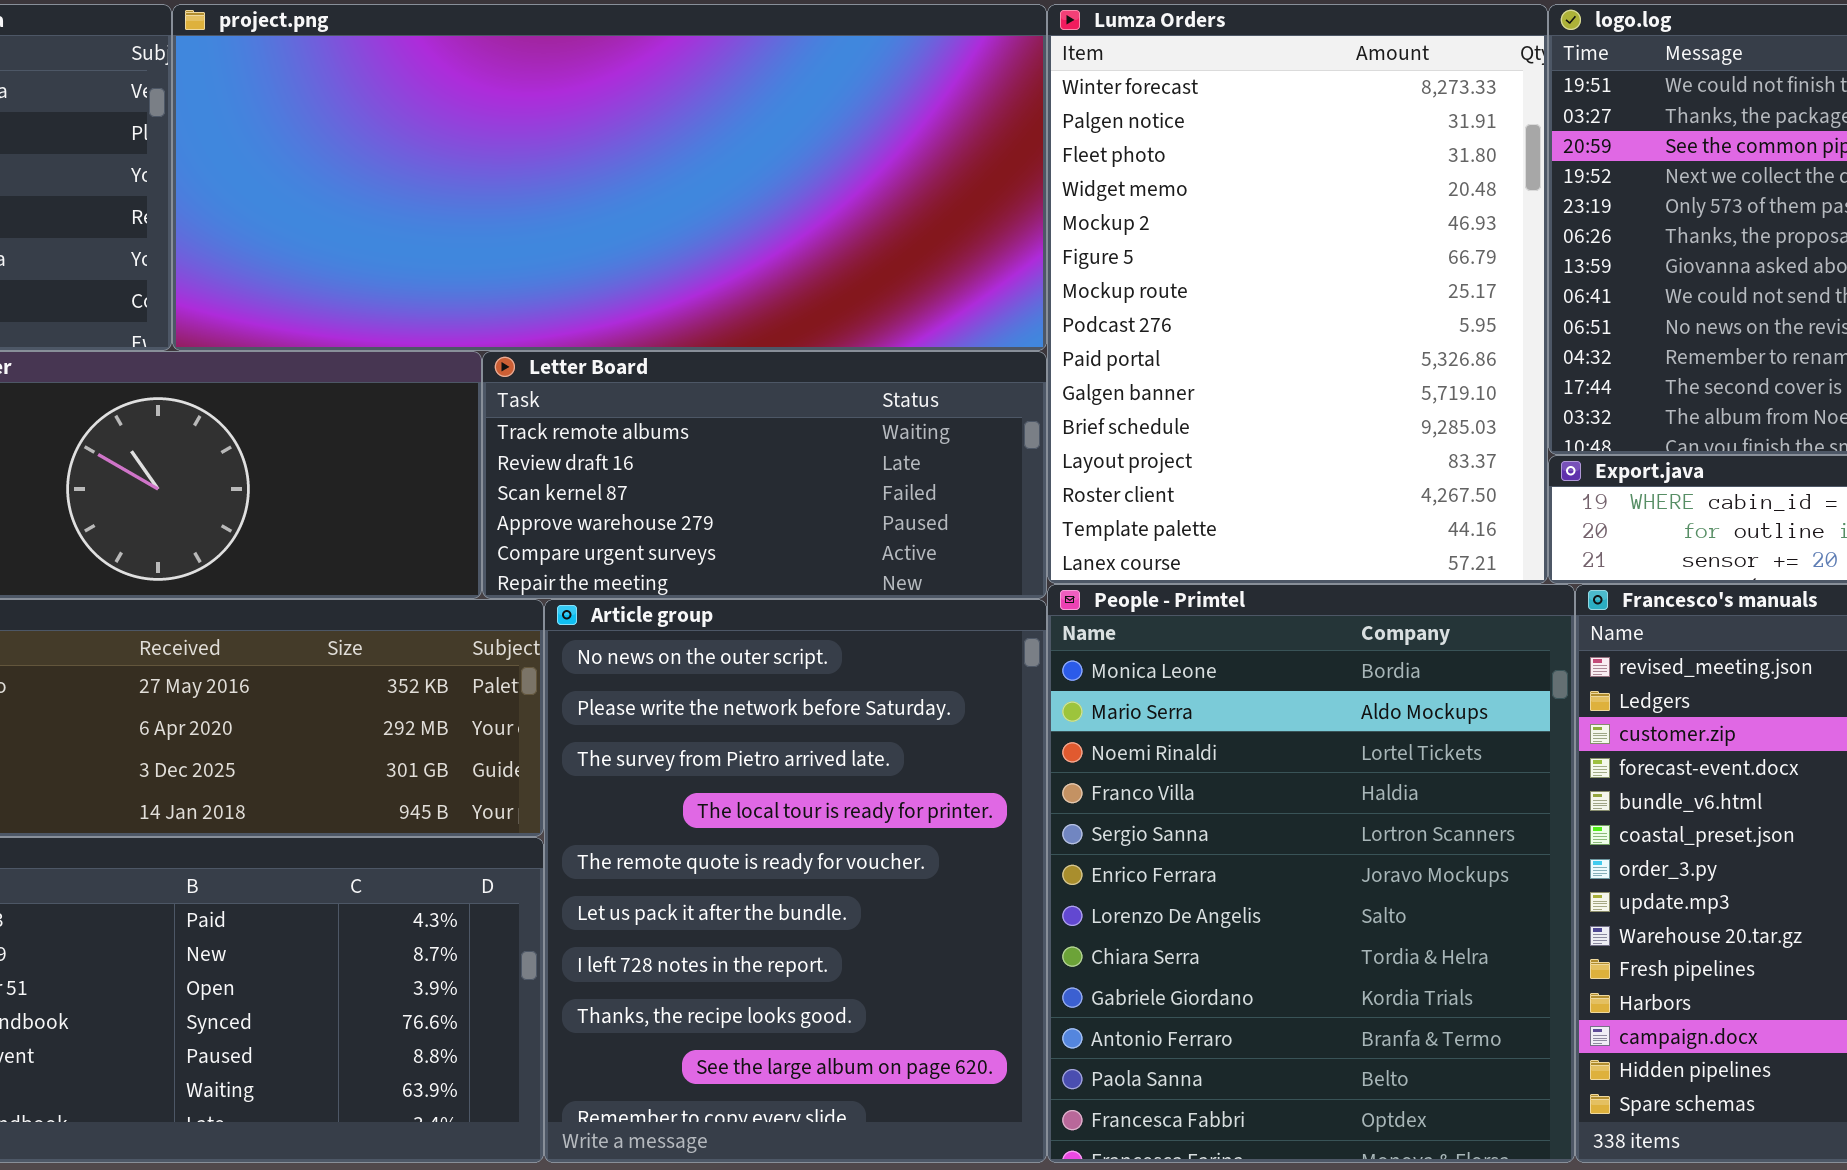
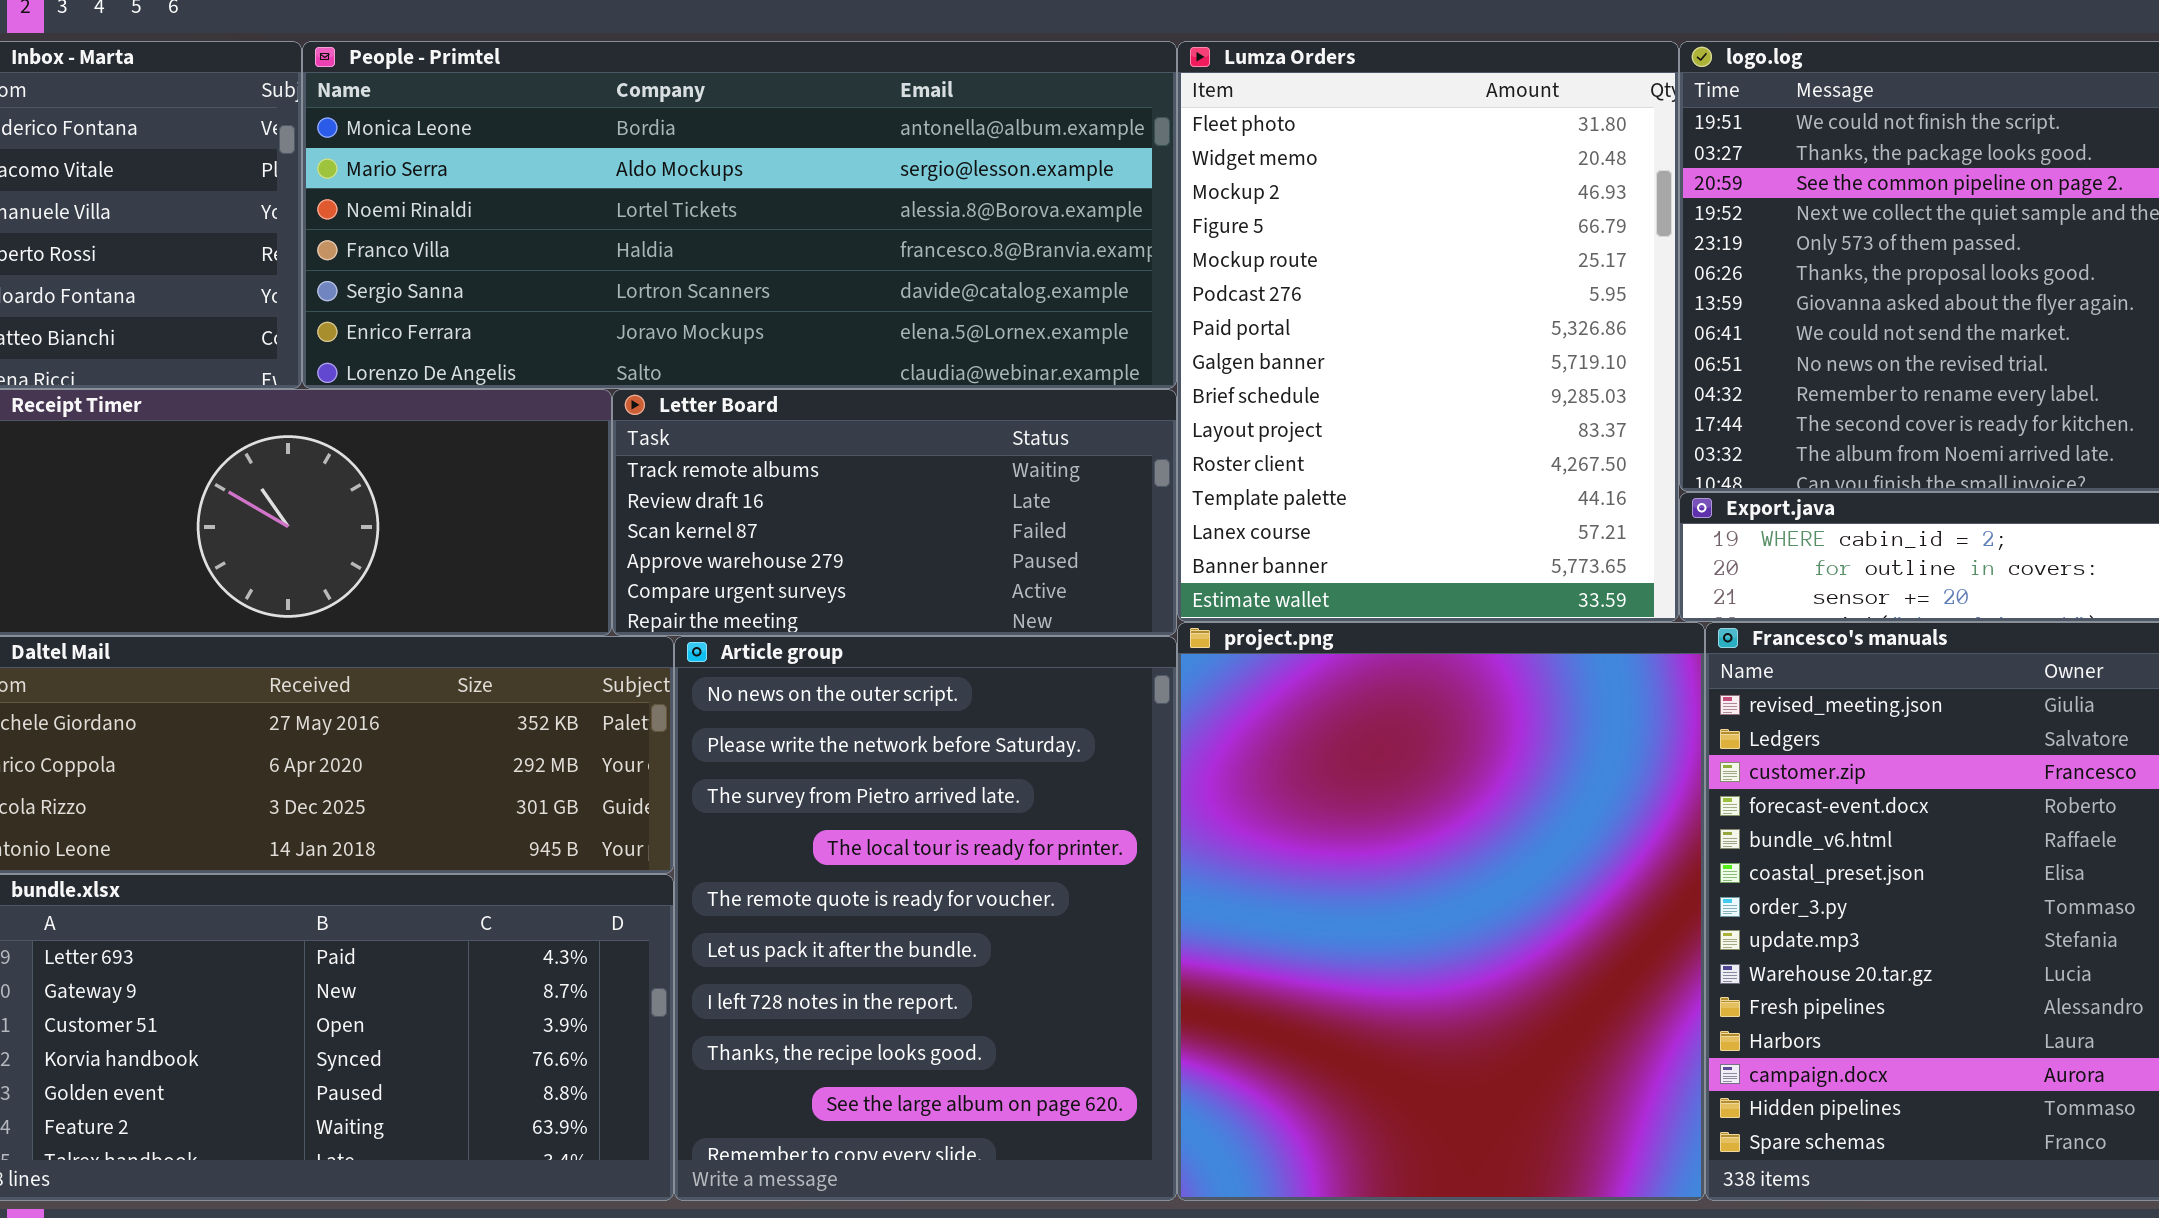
project.png: [172,4,1047,351] -> [1177,622,1705,1201], moved, resized
Lumza Orders: [1047,4,1548,584] -> [1177,41,1679,622], scrolled down 2 rows
People - Primtel: [1047,584,1575,1163] -> [302,41,1177,389], moved, resized

